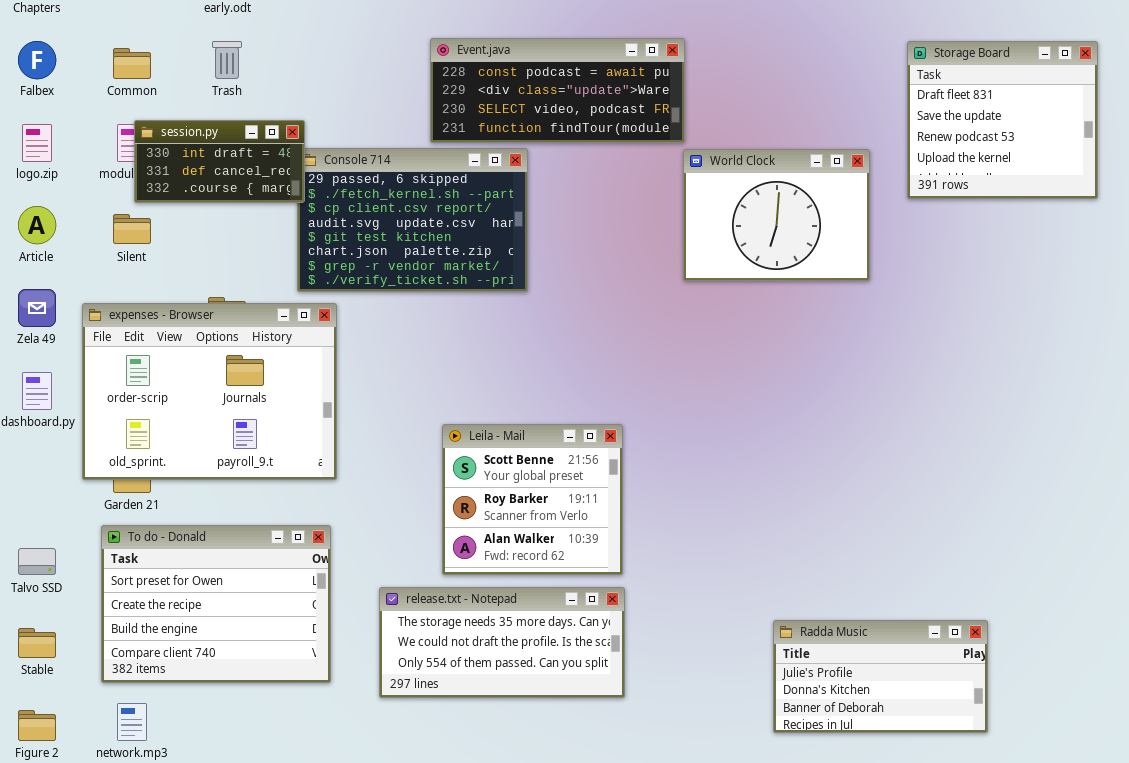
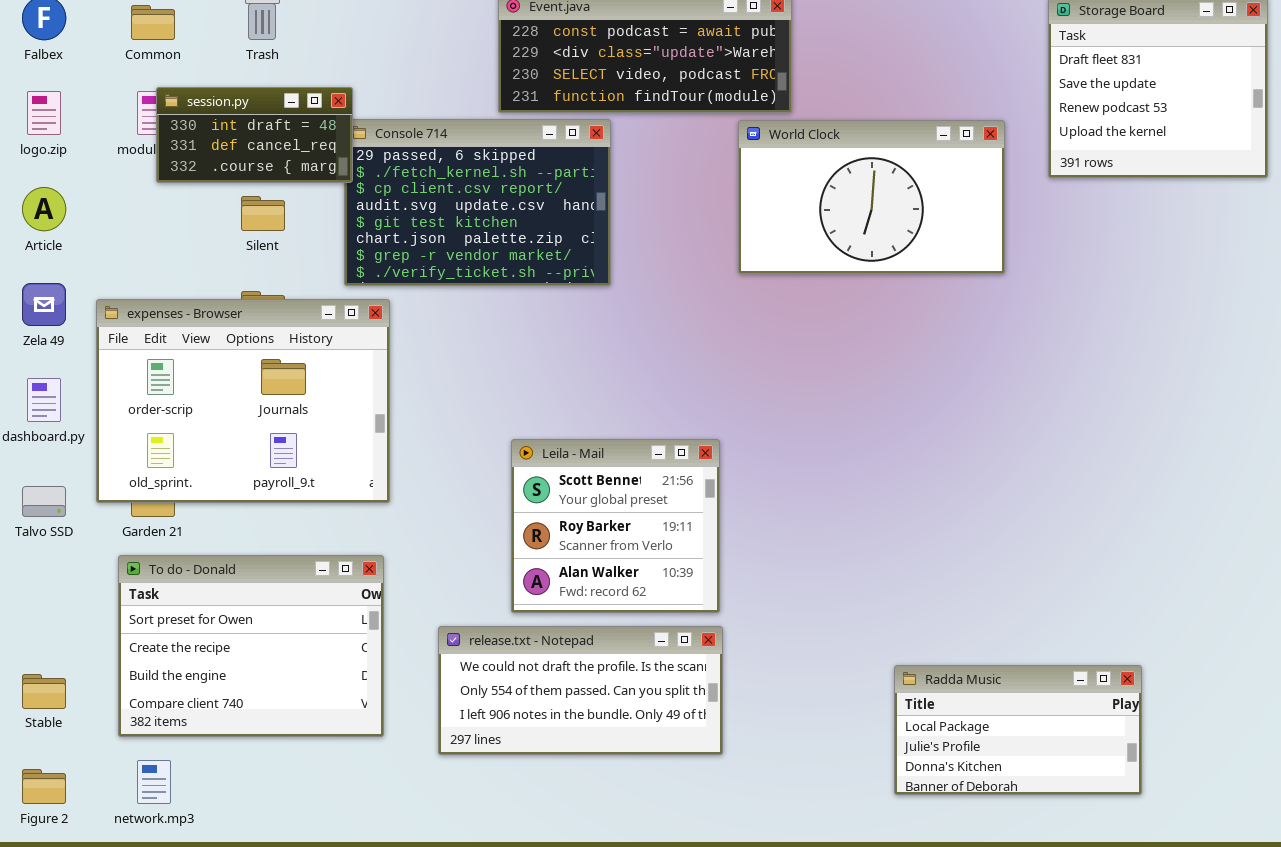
World Clock: [683,149,870,281] -> [738,120,1005,274], resized
Silent: [113,214,151,244] -> [241,196,285,231], moved
Talvo SSD: [18,548,56,575] -> [22,486,66,517], moved
release.txt - Notepad: [379,587,625,698] -> [438,626,723,755], scrolled down 1 row
Radda Music: [773,620,988,733] -> [894,665,1142,795], scrolled up 1 row

